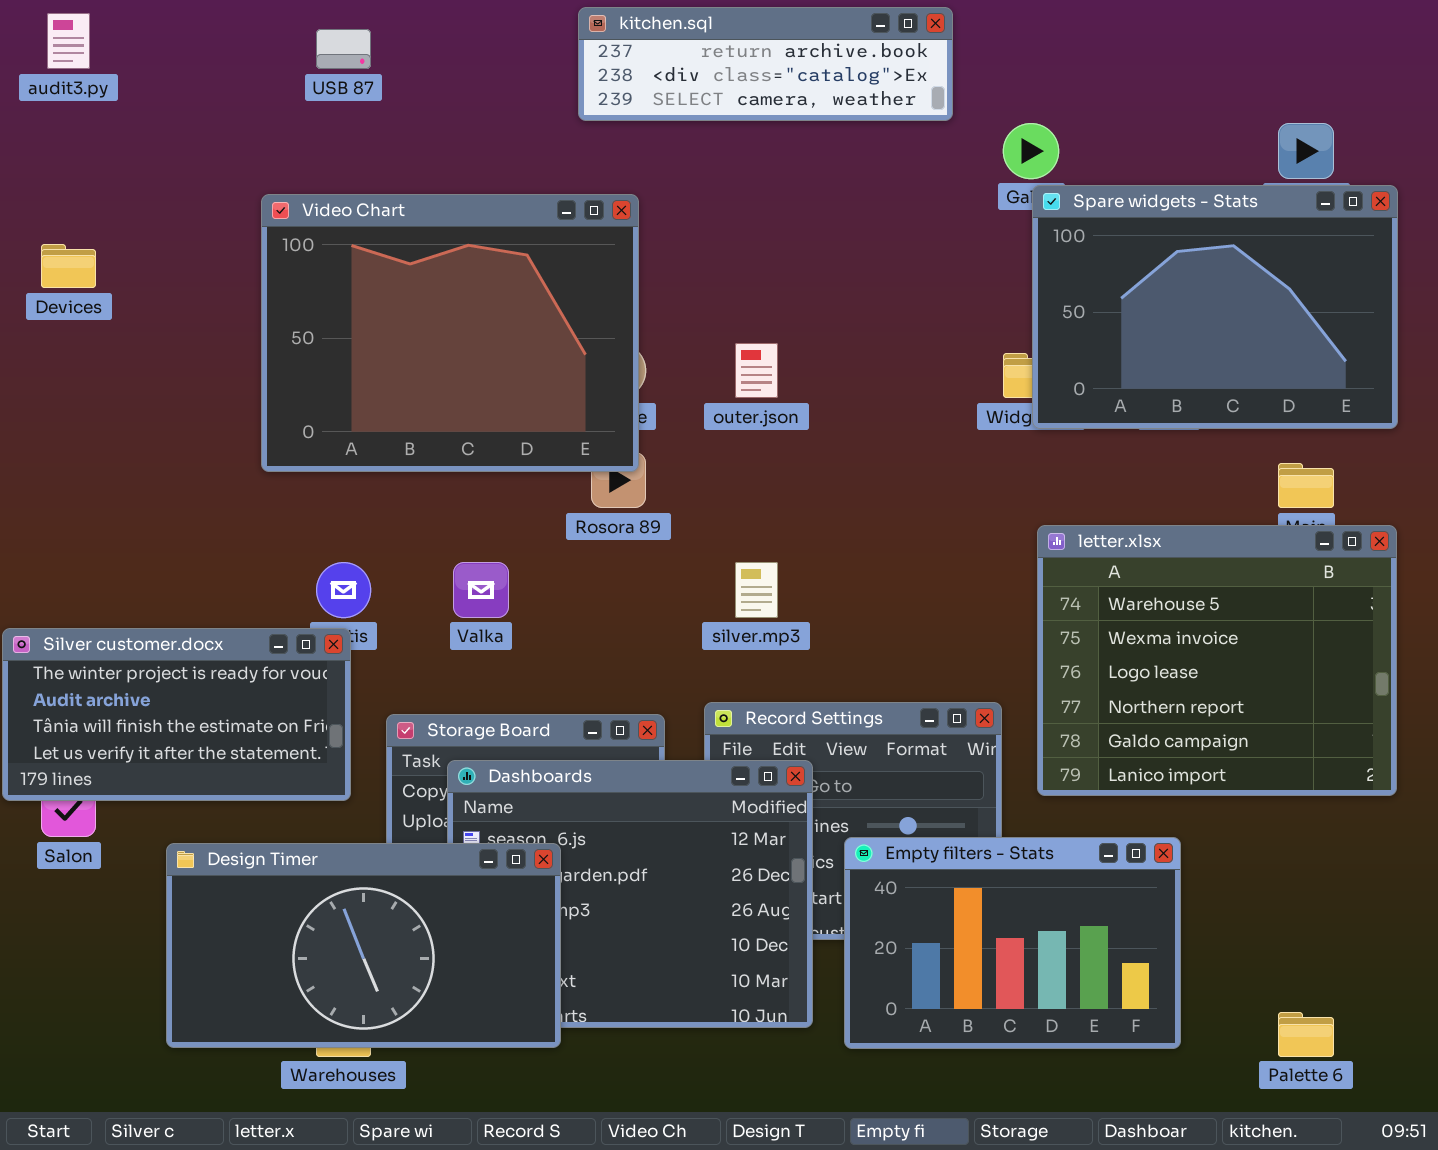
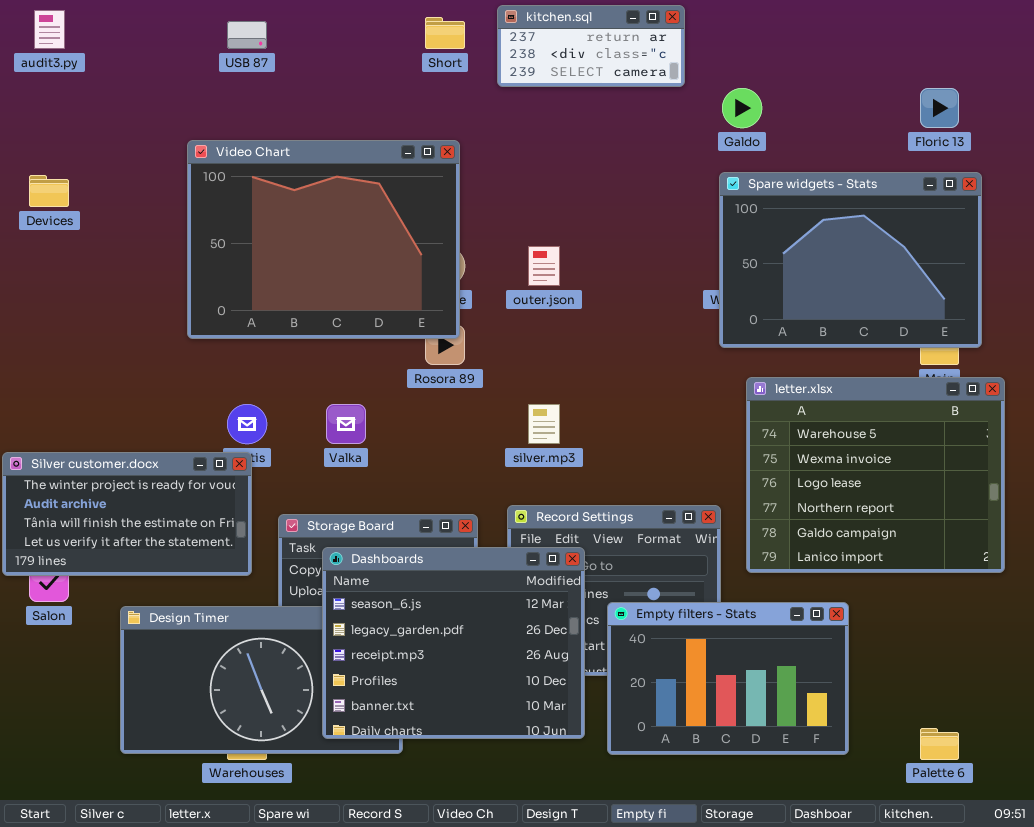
kitchen.sql: [578,7,953,121] -> [497,5,685,87], resized
Spare widgets - Stats: [1032,185,1398,429] -> [719,172,982,348], moved
Dashboards: [447,760,813,1028] -> [322,547,585,739], raised

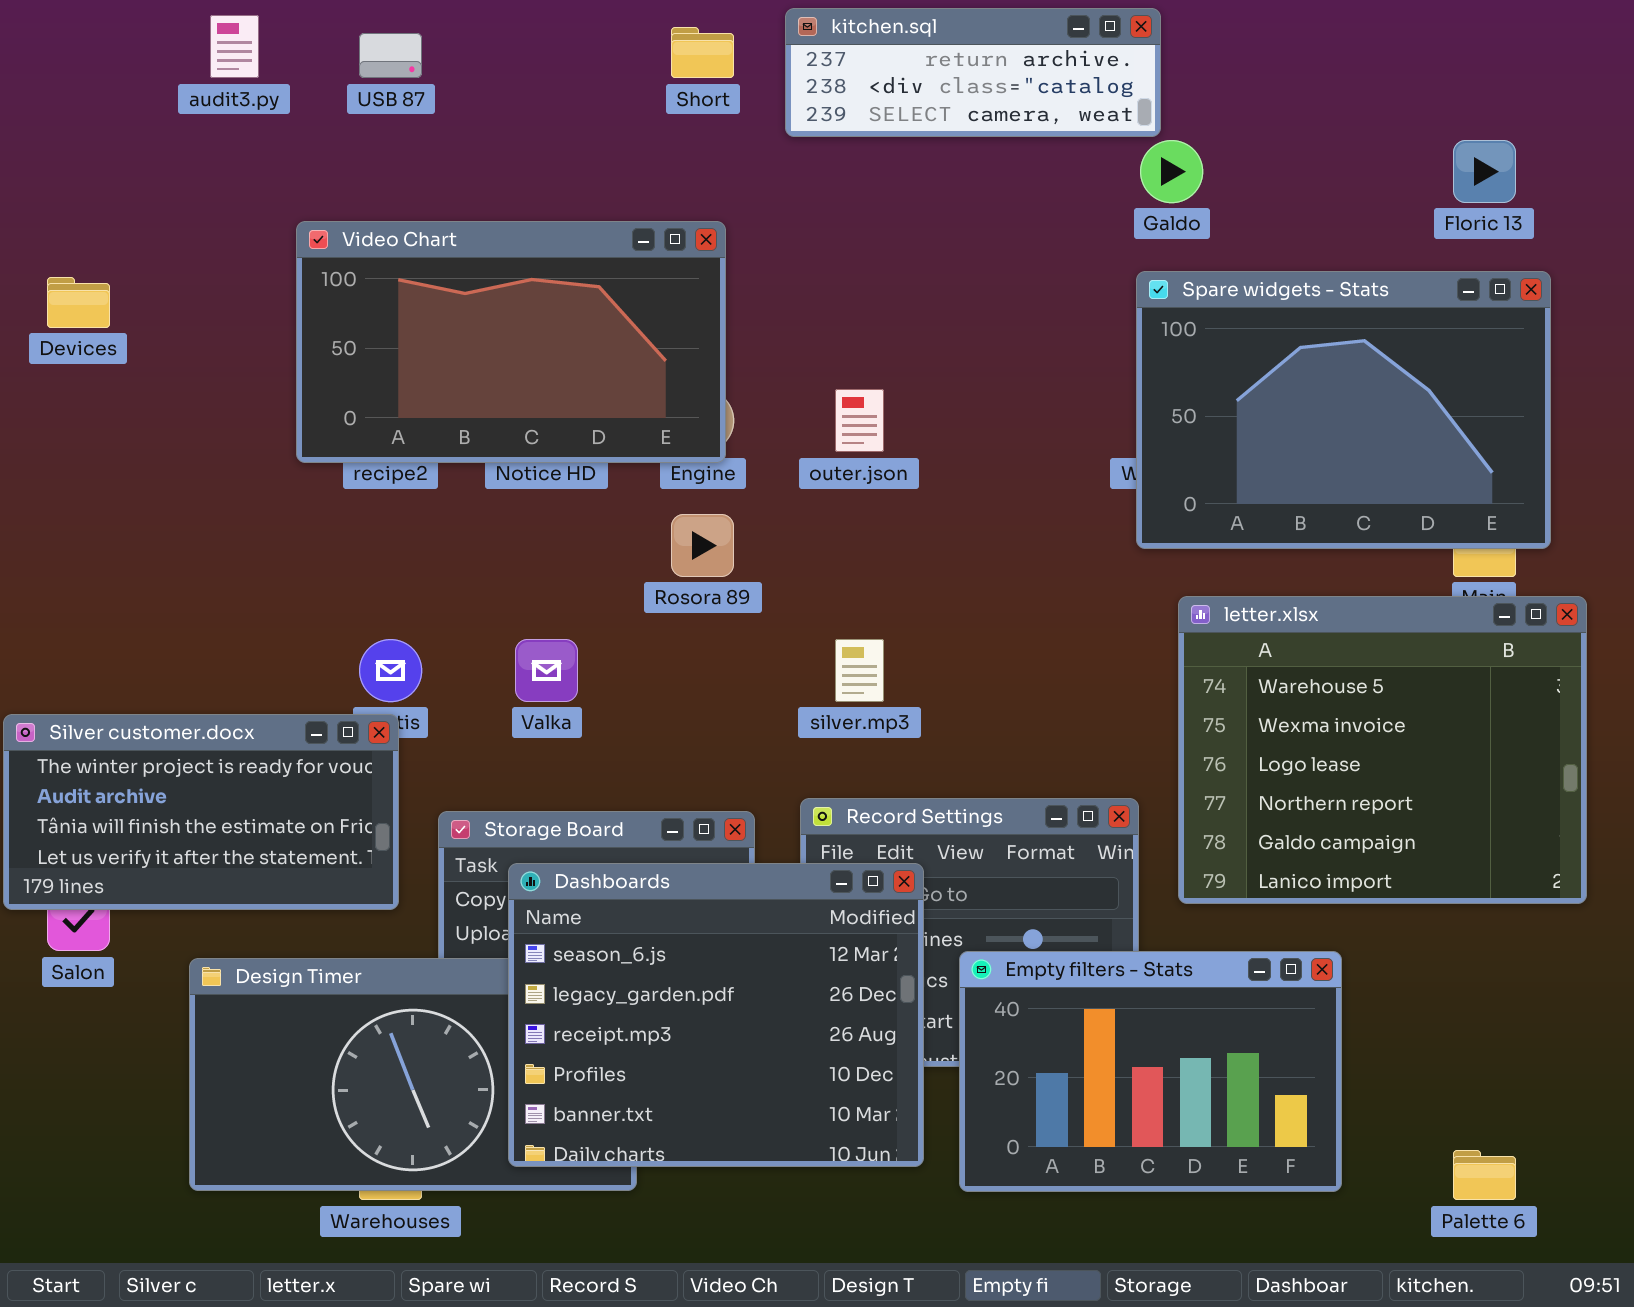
kitchen.sql: [497,5,685,87] -> [785,8,1161,137], resized
audit3.py: [34,10,65,49] -> [210,15,259,78], moved
Video Chart: [187,140,460,339] -> [296,221,726,463], resized

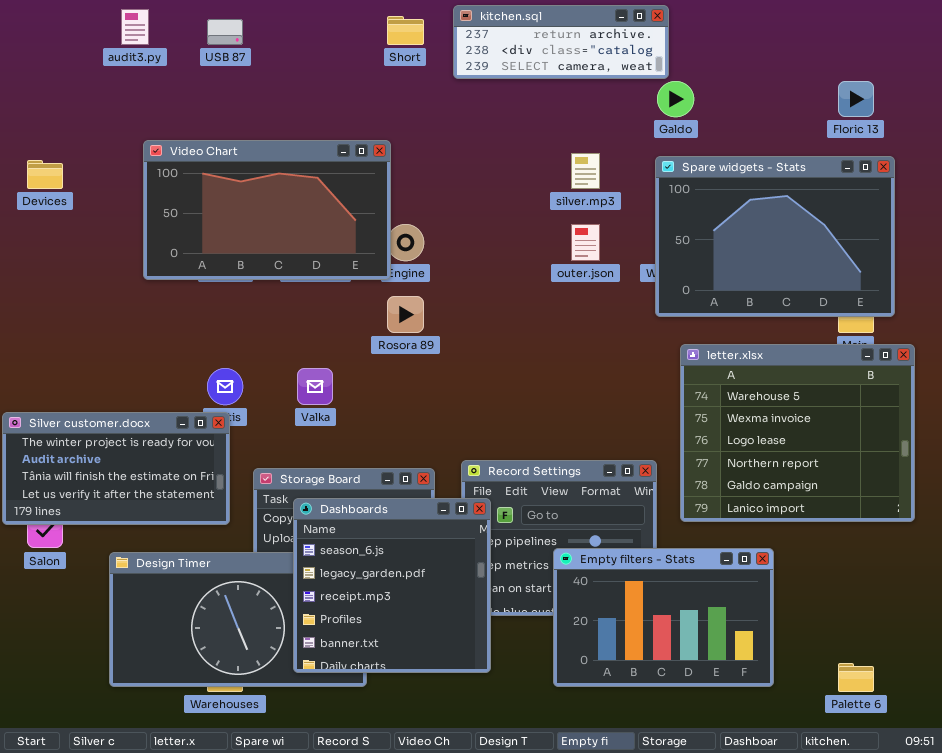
Video Chart: [296,221,726,463] -> [143,140,391,280], moved
outer.json: [835,389,884,452] -> [571,224,600,261], moved
silver.mp3: [835,639,884,702] -> [571,153,600,189], moved
Dashboards: [508,863,924,1167] -> [293,498,491,673], resized

